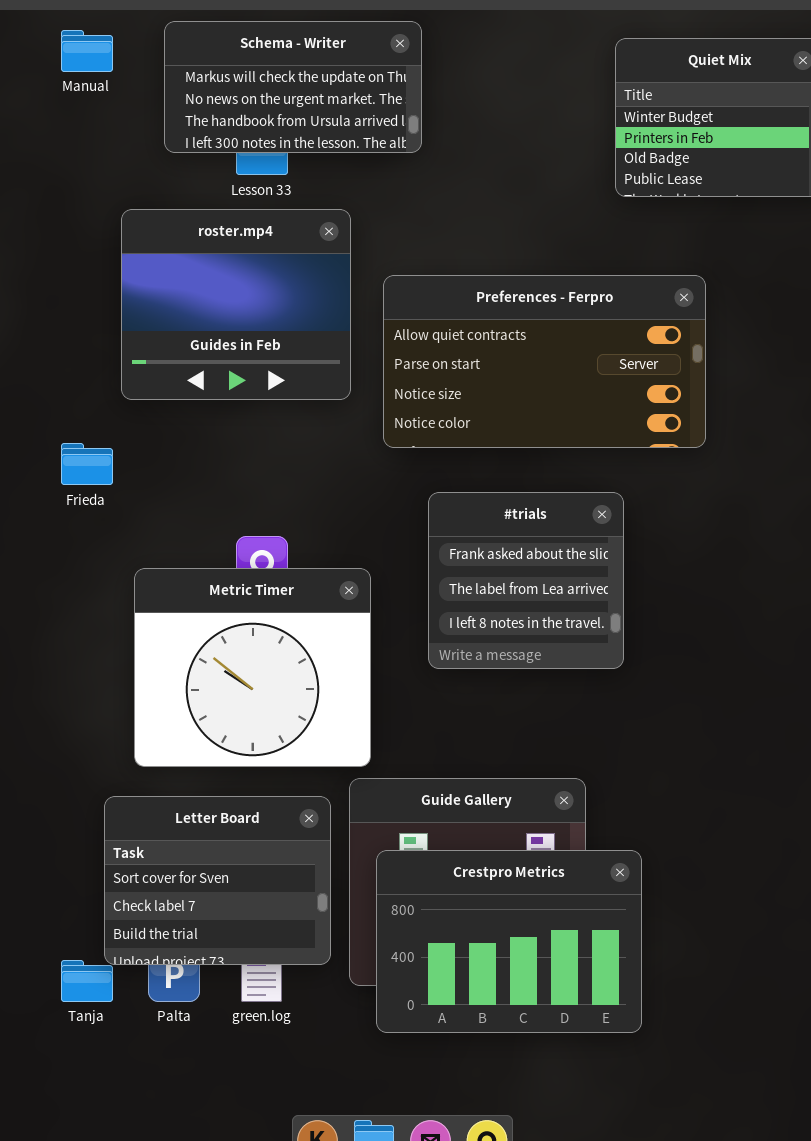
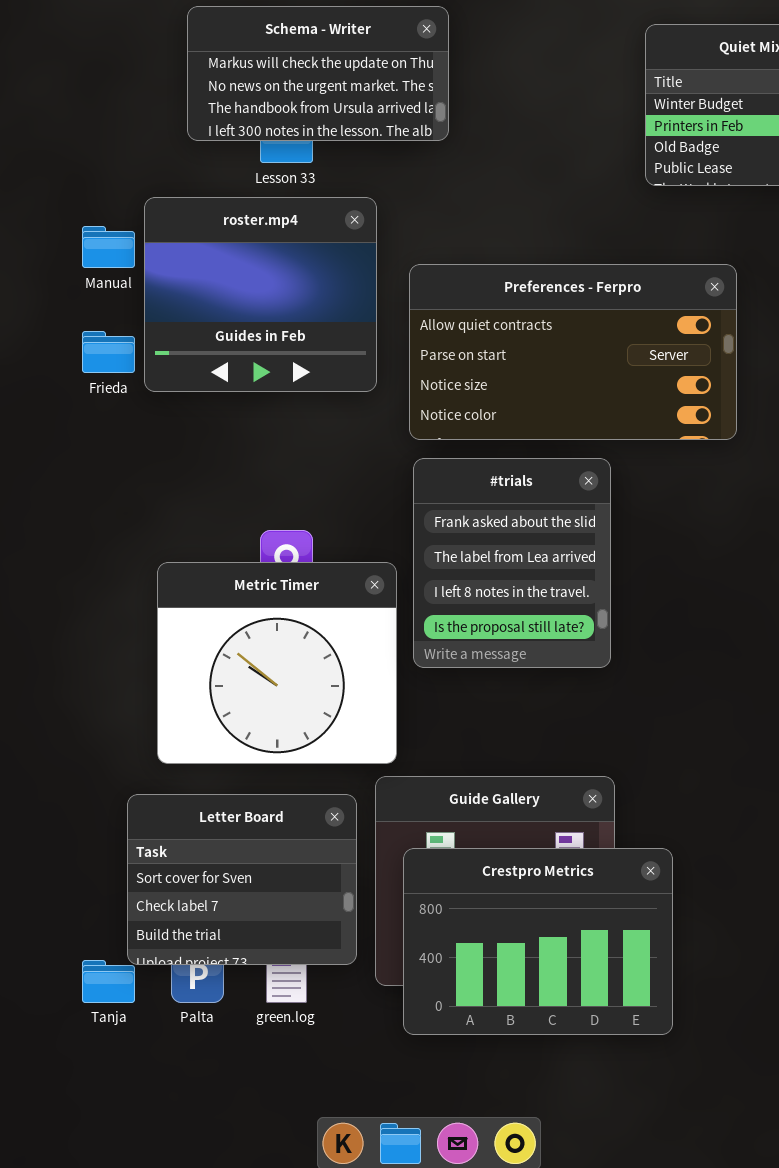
Manual: [61,30,113,72] -> [82,226,135,268], moved
Frieda: [61,443,113,485] -> [82,331,135,373], moved
#trials: [428,492,624,669] -> [413,458,611,668], moved, resized

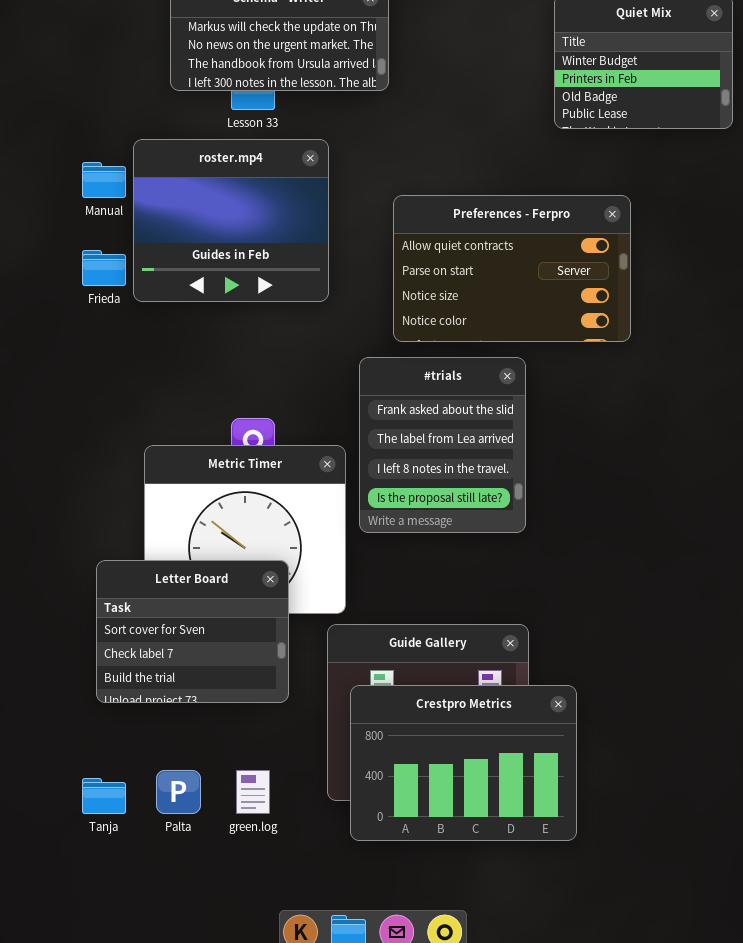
Preferences - Ferpro: [409,264,737,440] -> [393,195,631,342], resized
Letter Board: [127,794,357,965] -> [96,560,289,703], moved

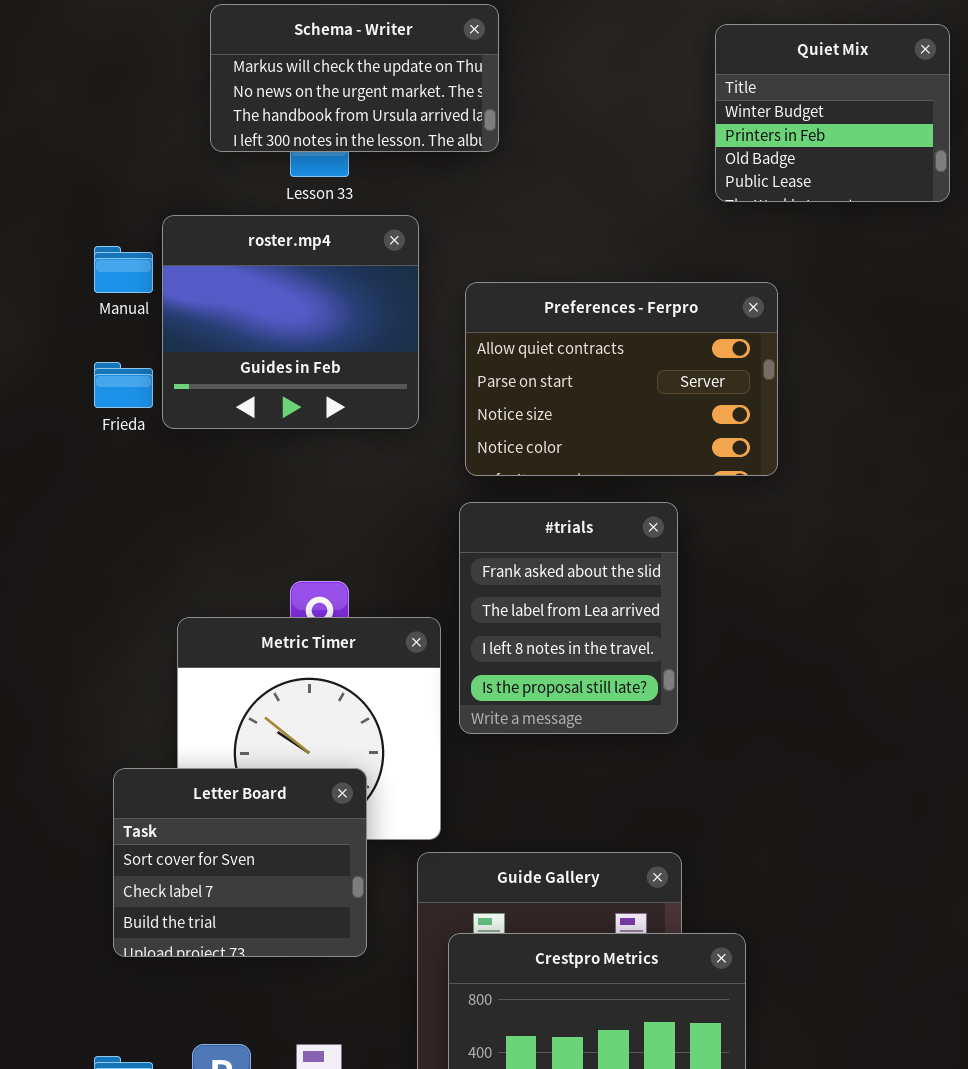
Preferences - Ferpro: [393,195,631,342] -> [465,282,778,476], moved

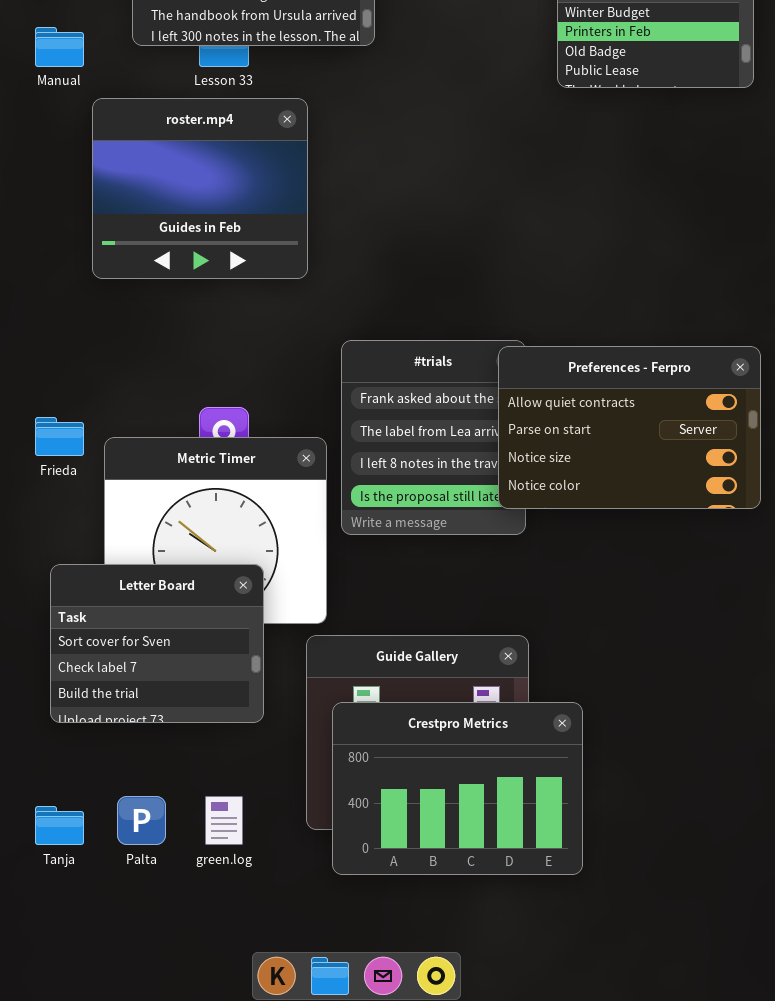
Manual: [94,246,153,293] -> [35,27,84,67], moved
Preferences - Ferpro: [465,282,778,476] -> [498,346,761,509], moved
Frieda: [94,362,153,408] -> [35,417,84,456], moved

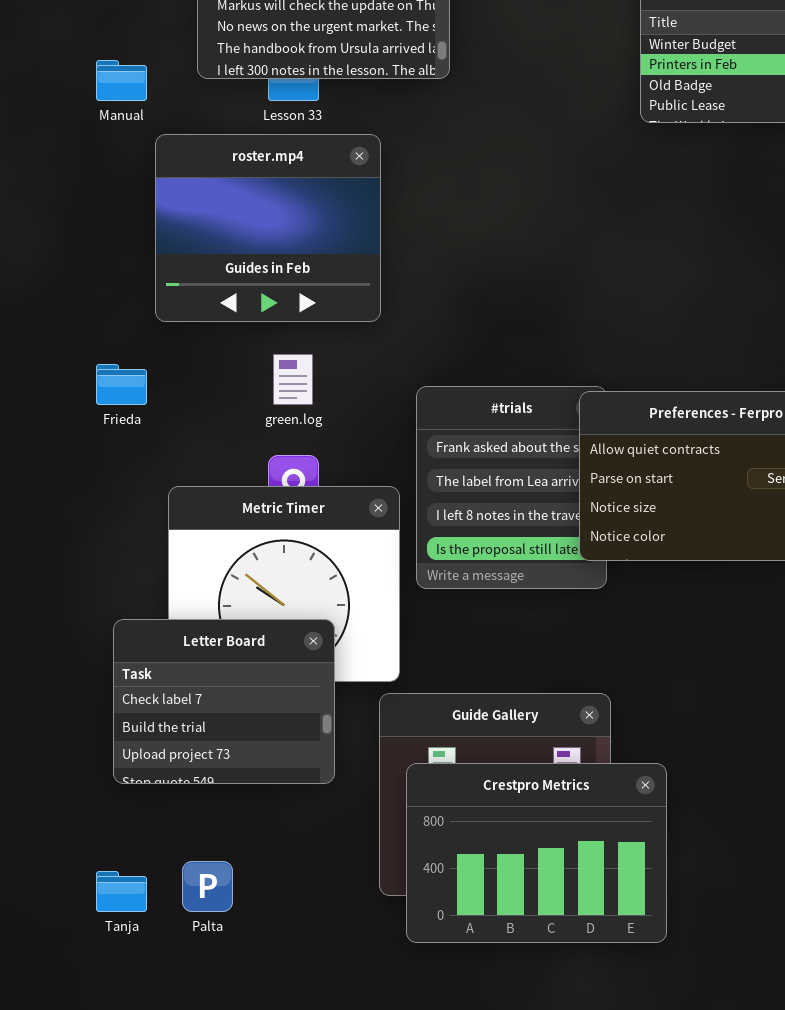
Frieda: [35,417,84,456] -> [96,364,147,405], moved
Letter Board: [50,564,264,723] -> [113,619,335,784], scrolled down 1 row
green.log: [205,796,243,845] -> [273,354,313,405], moved

